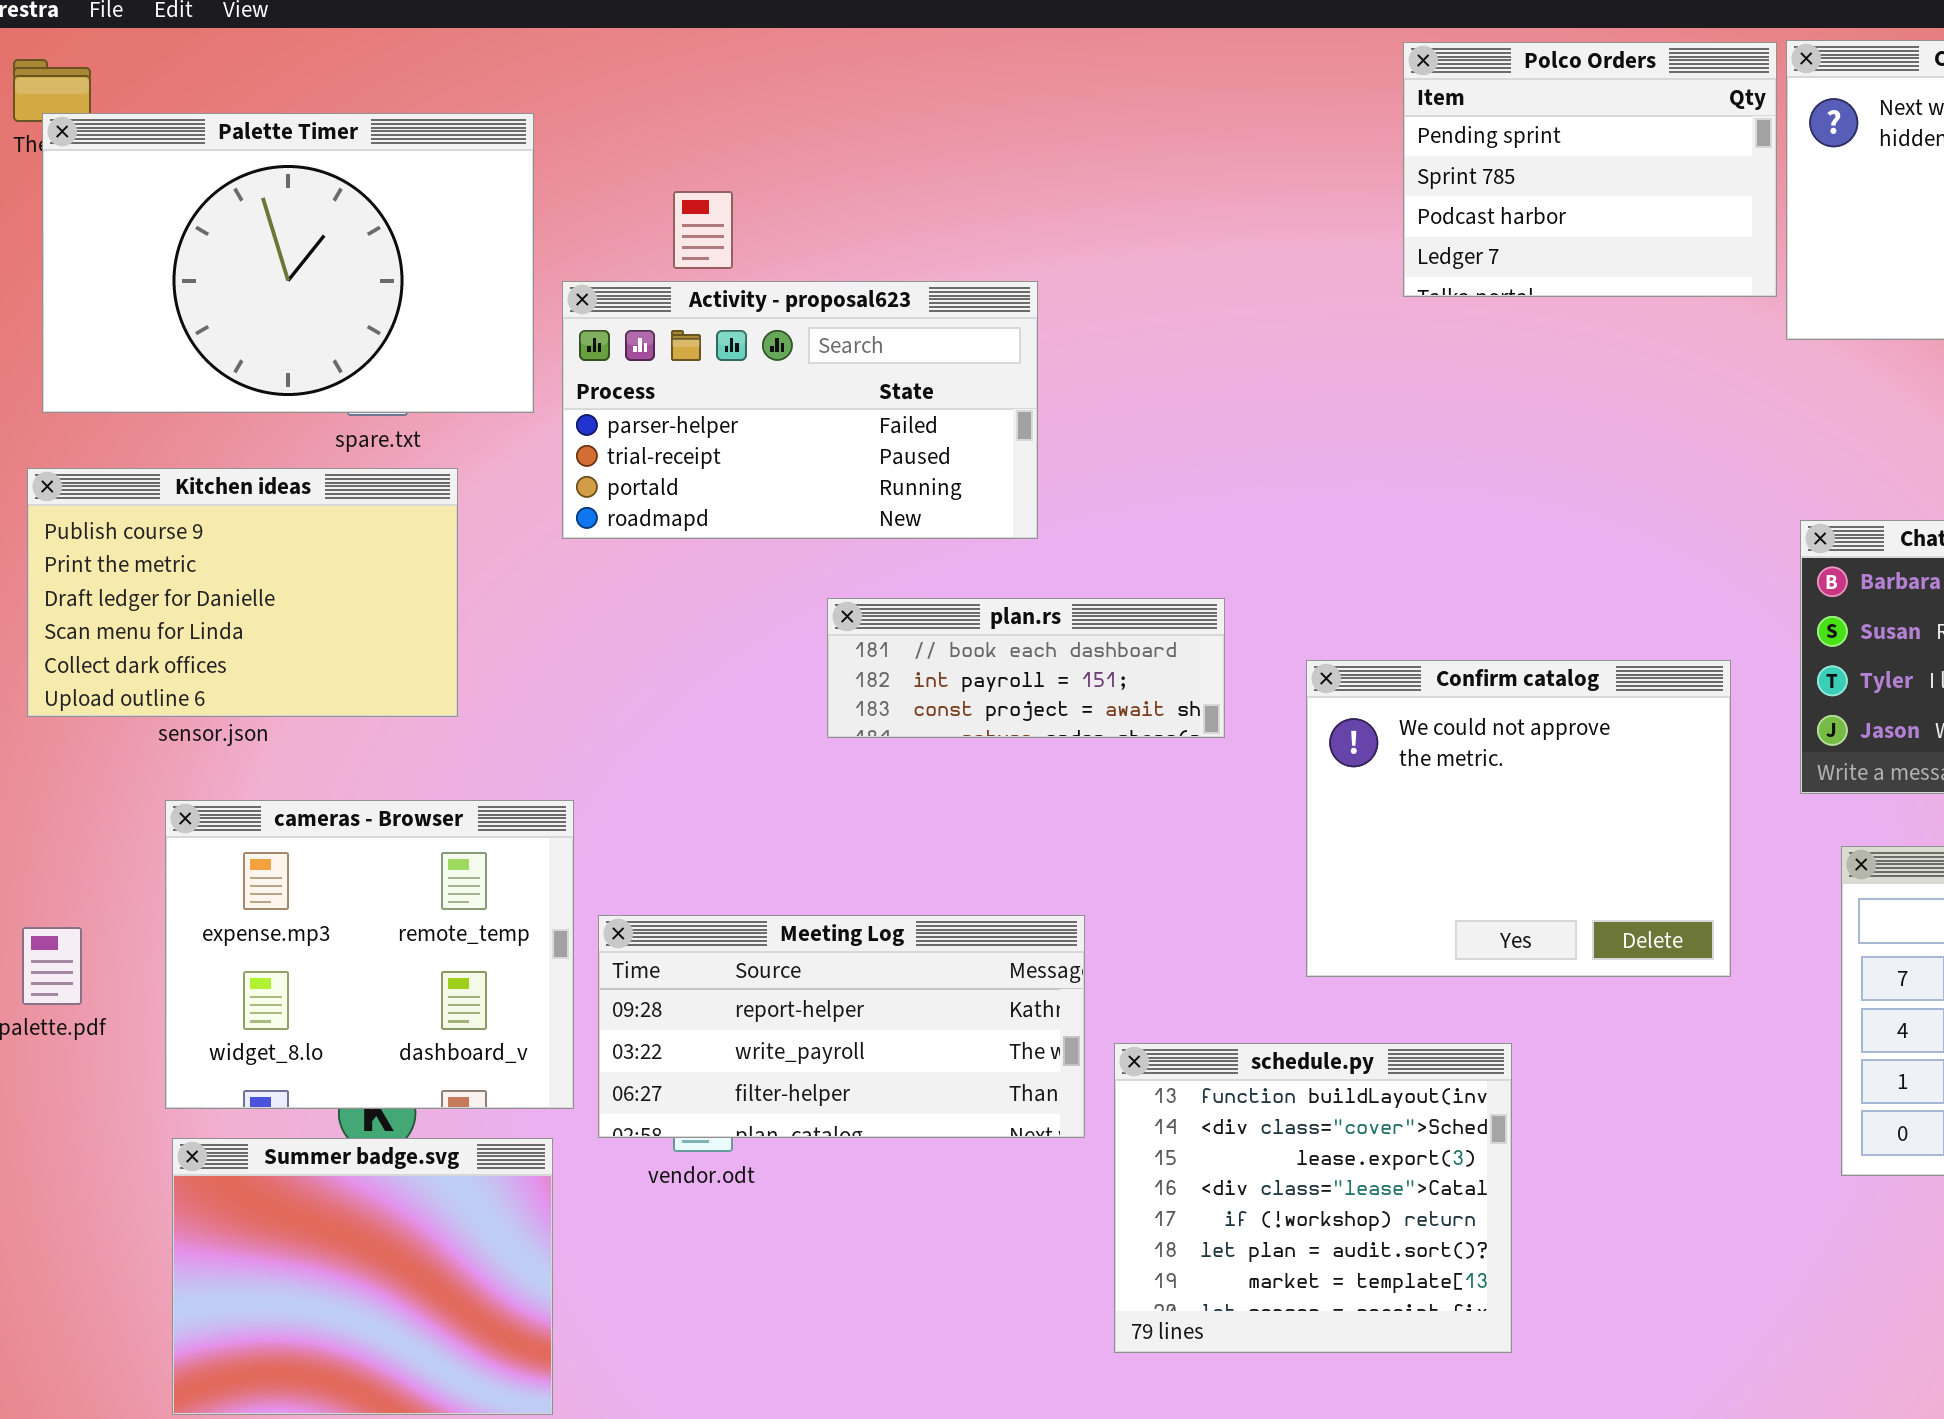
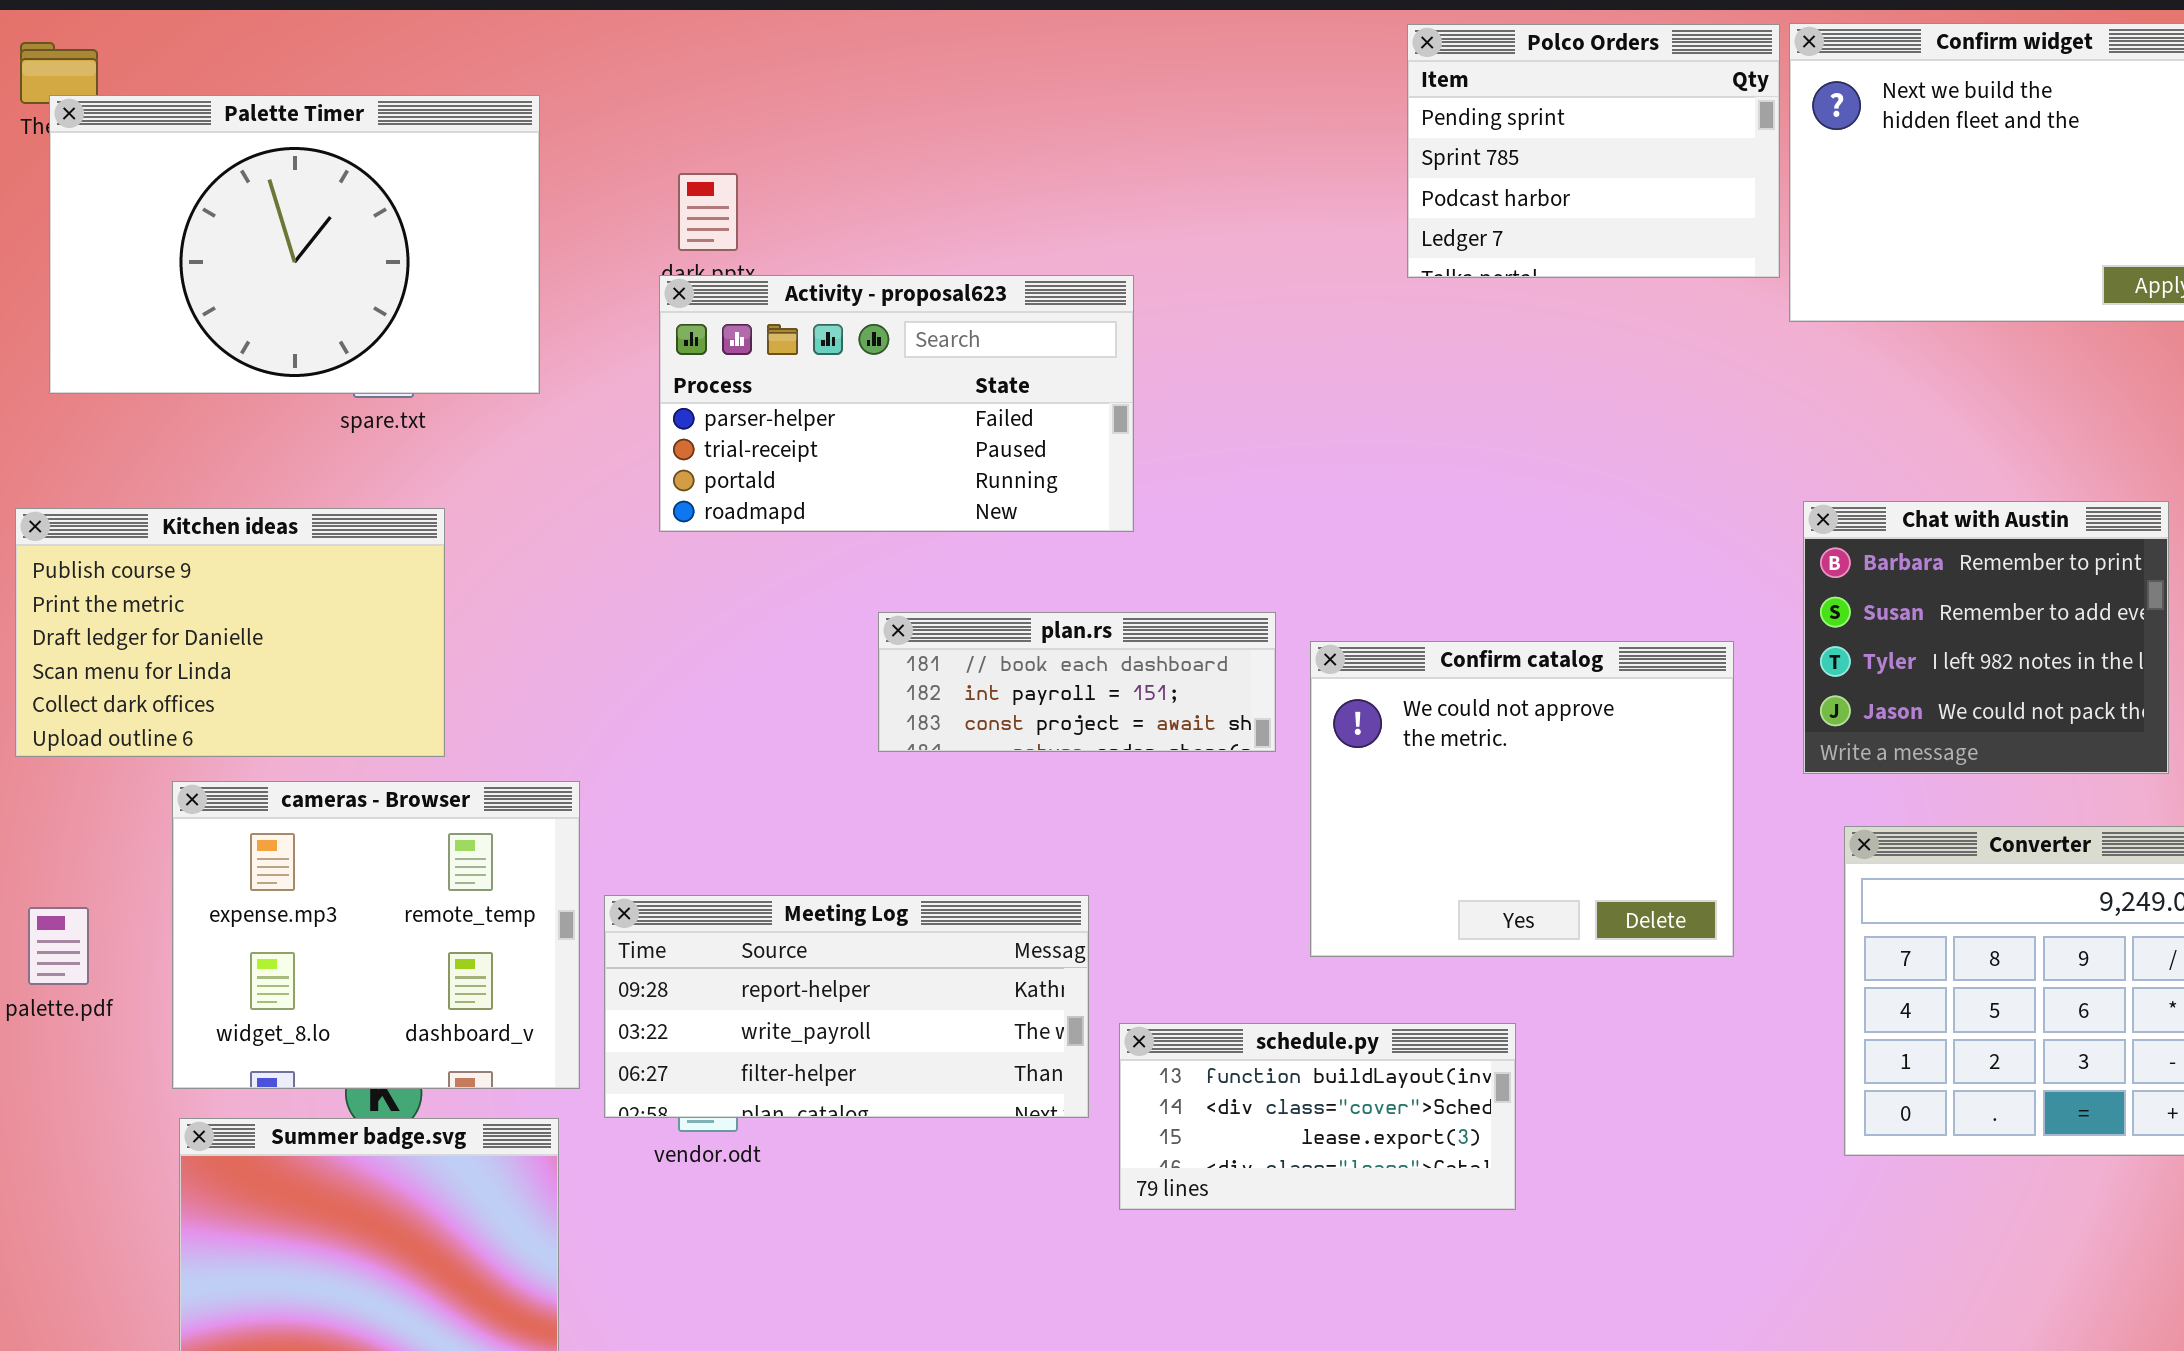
Activity - proposal623: [562,281,1038,539] -> [659,275,1134,532], moved
Kitchen ideas: [27,468,458,717] -> [15,508,445,757], moved
plan.rs: [827,598,1225,738] -> [878,612,1276,752], moved
schedule.py: [1114,1043,1512,1353] -> [1119,1023,1516,1210], resized

